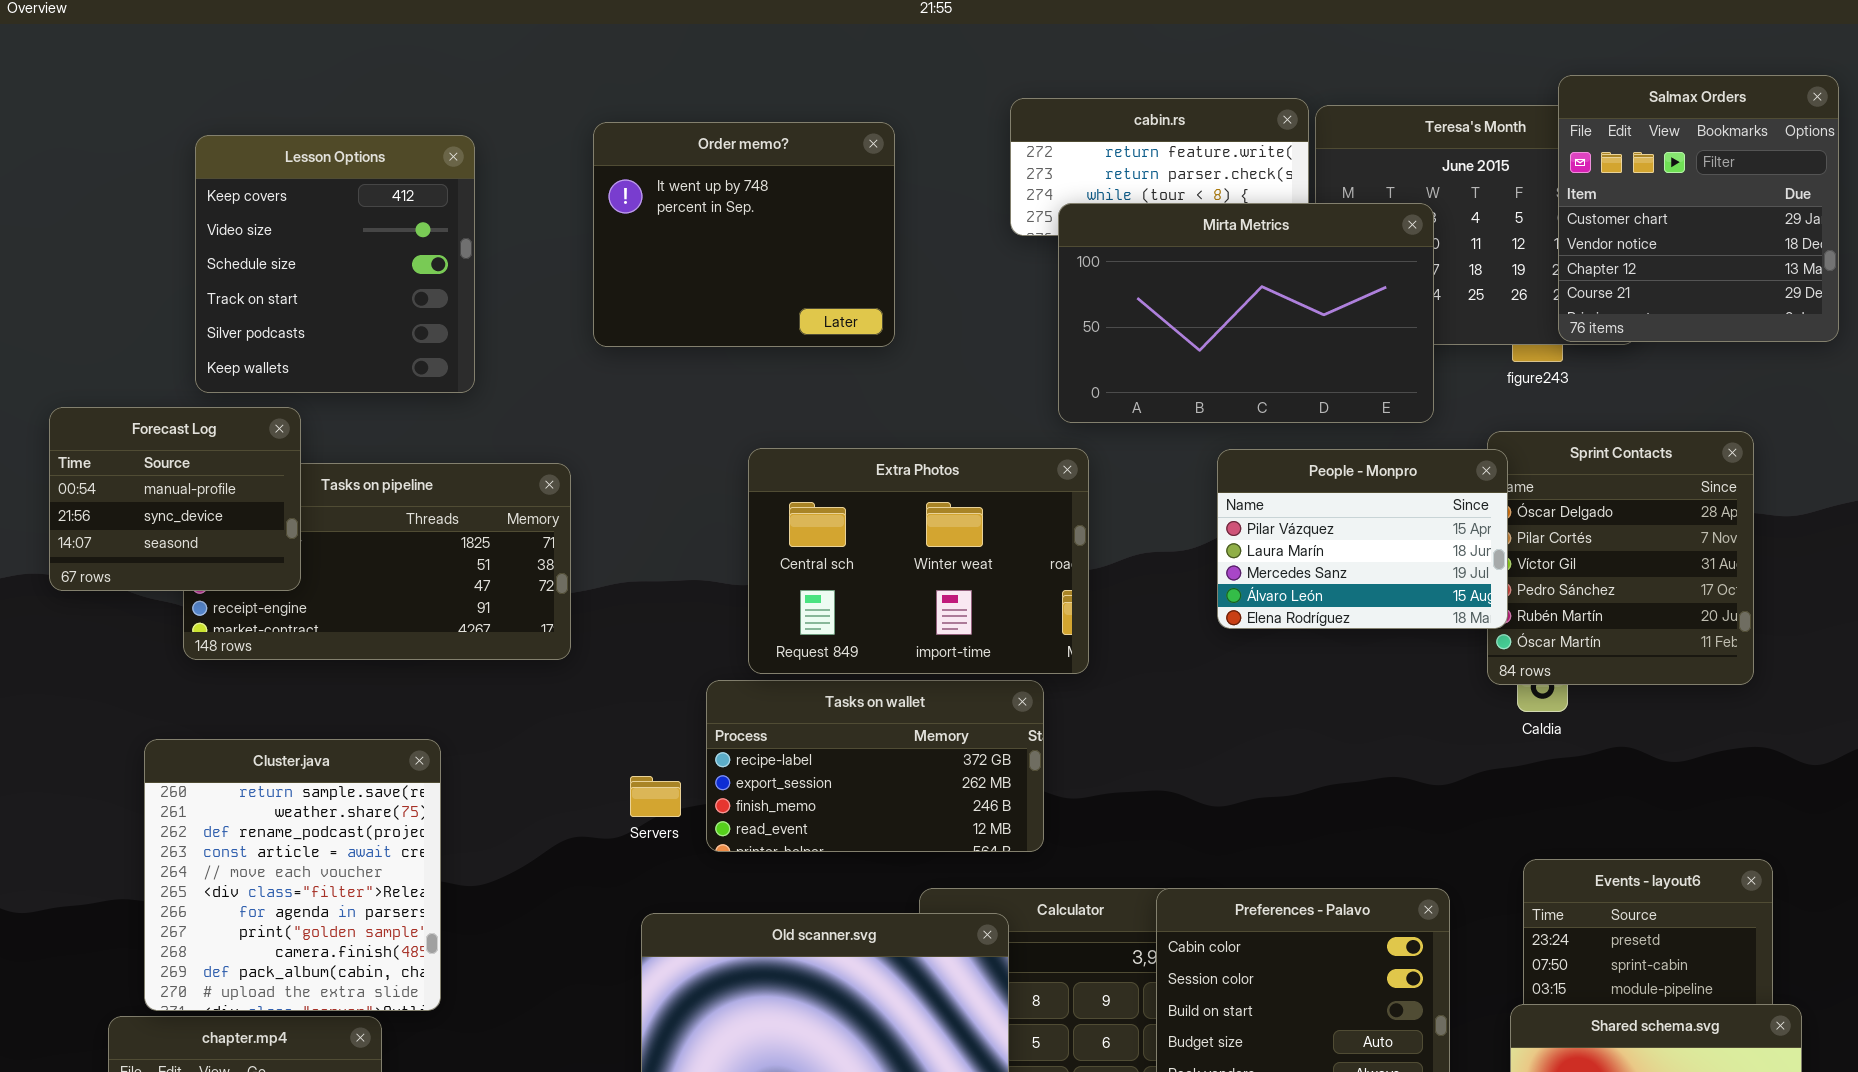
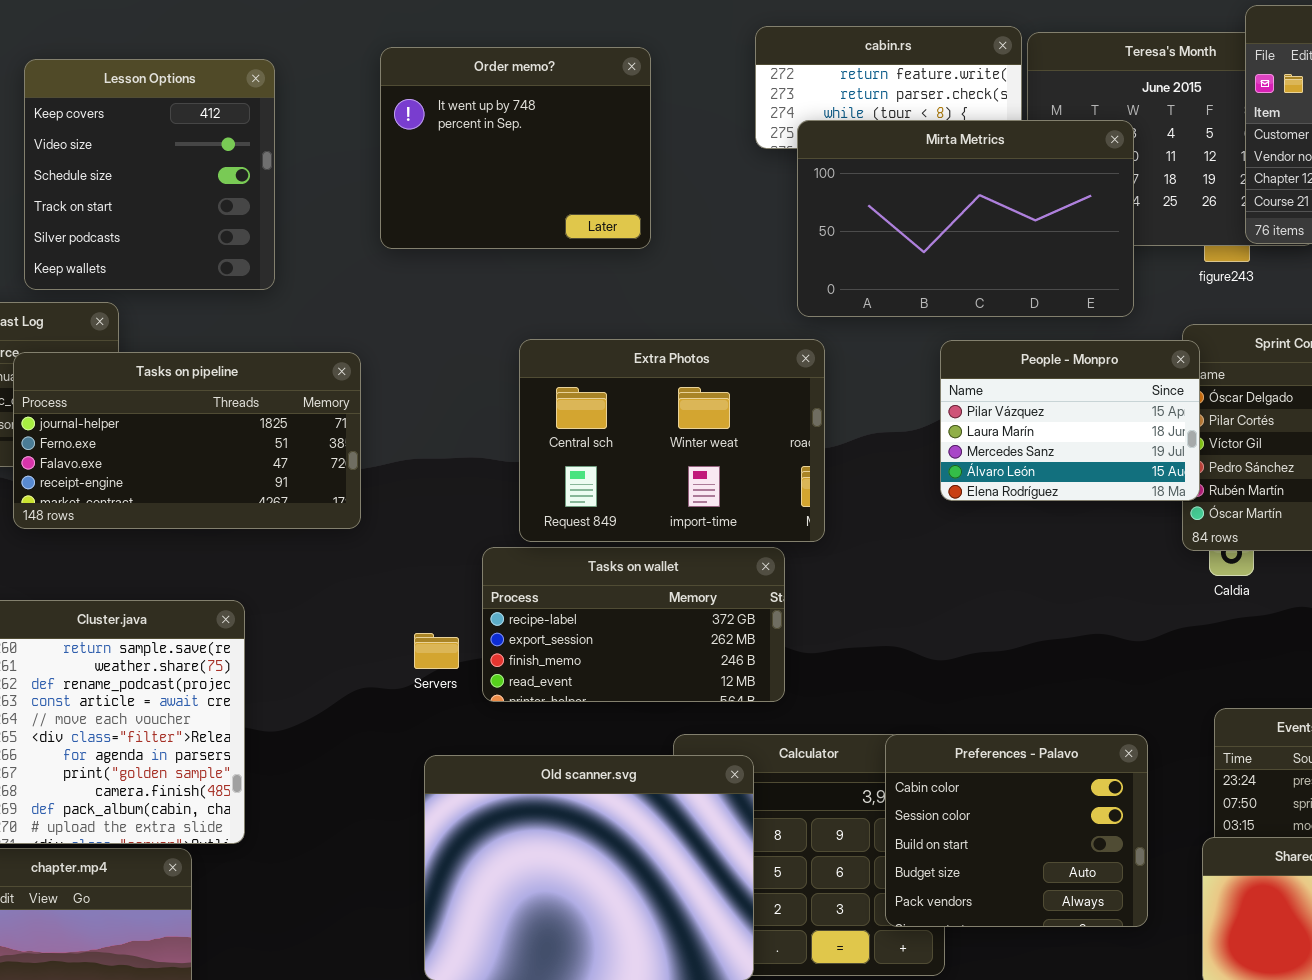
Tasks on pipeline: [183,463,571,660] -> [13,352,361,529], raised

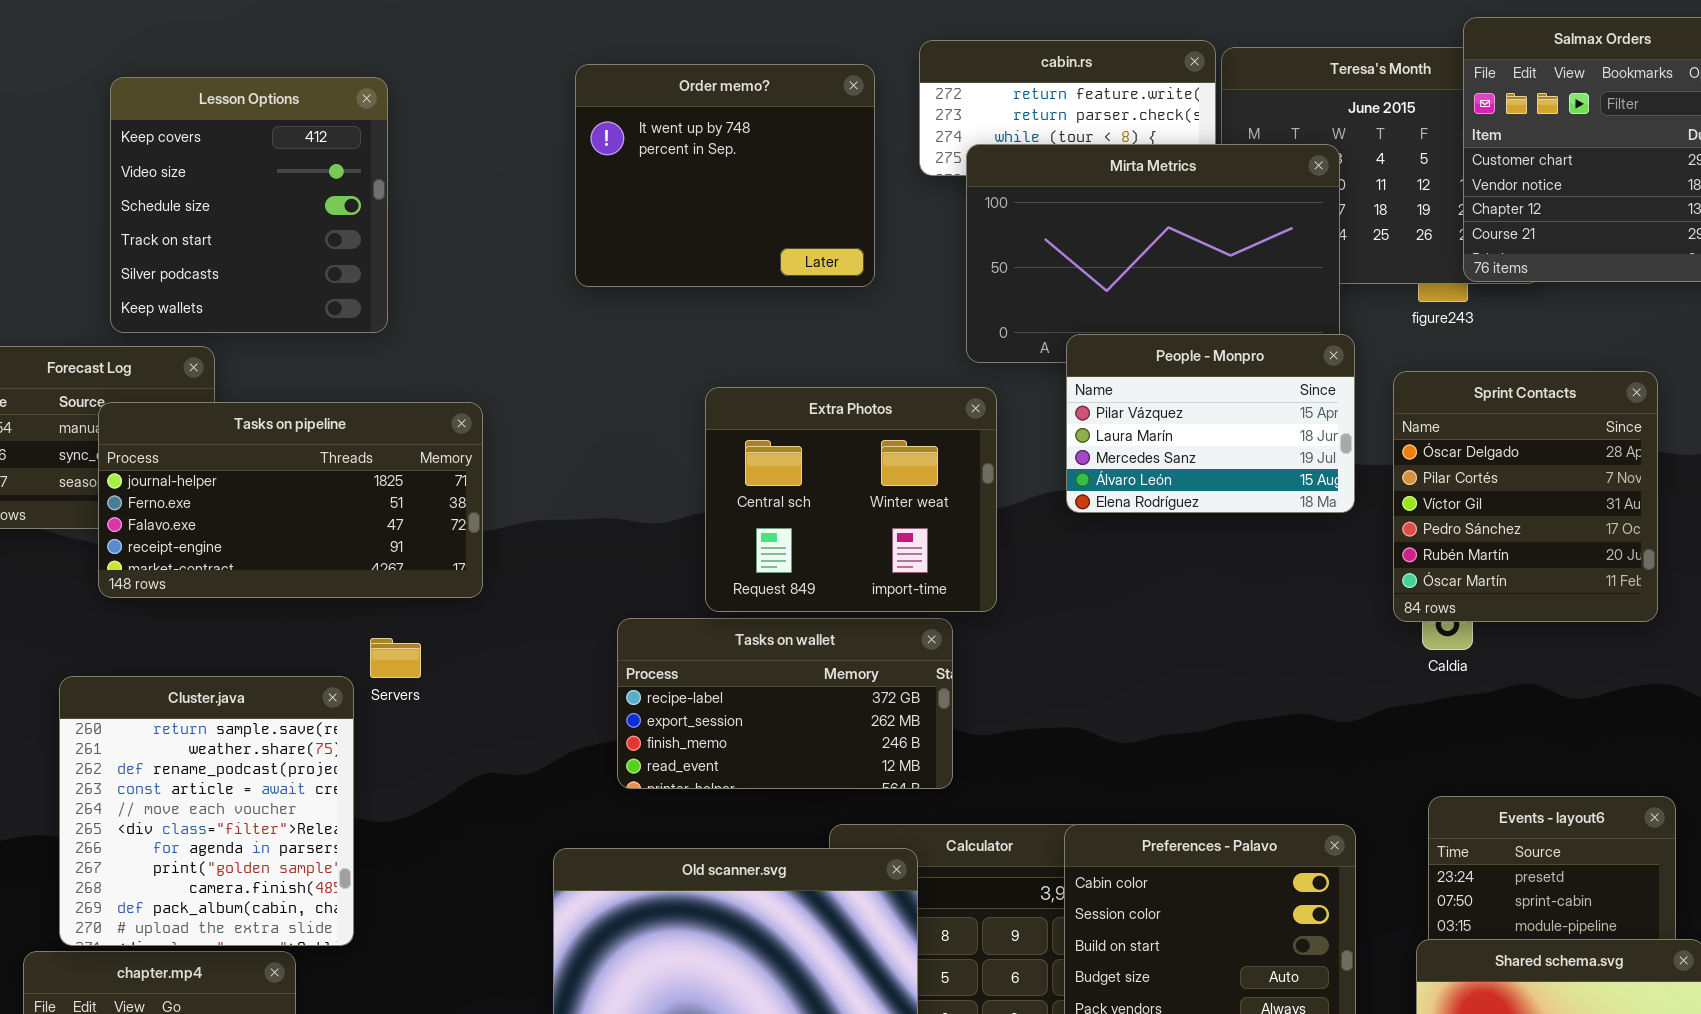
Order memo?: [380,47,651,249] -> [575,64,875,287], moved
Extra Photos: [519,339,825,542] -> [705,387,997,612], resized
People - Monpro: [940,340,1200,501] -> [1066,334,1355,513], moved
Servers: [414,633,459,669] -> [370,638,421,678], moved

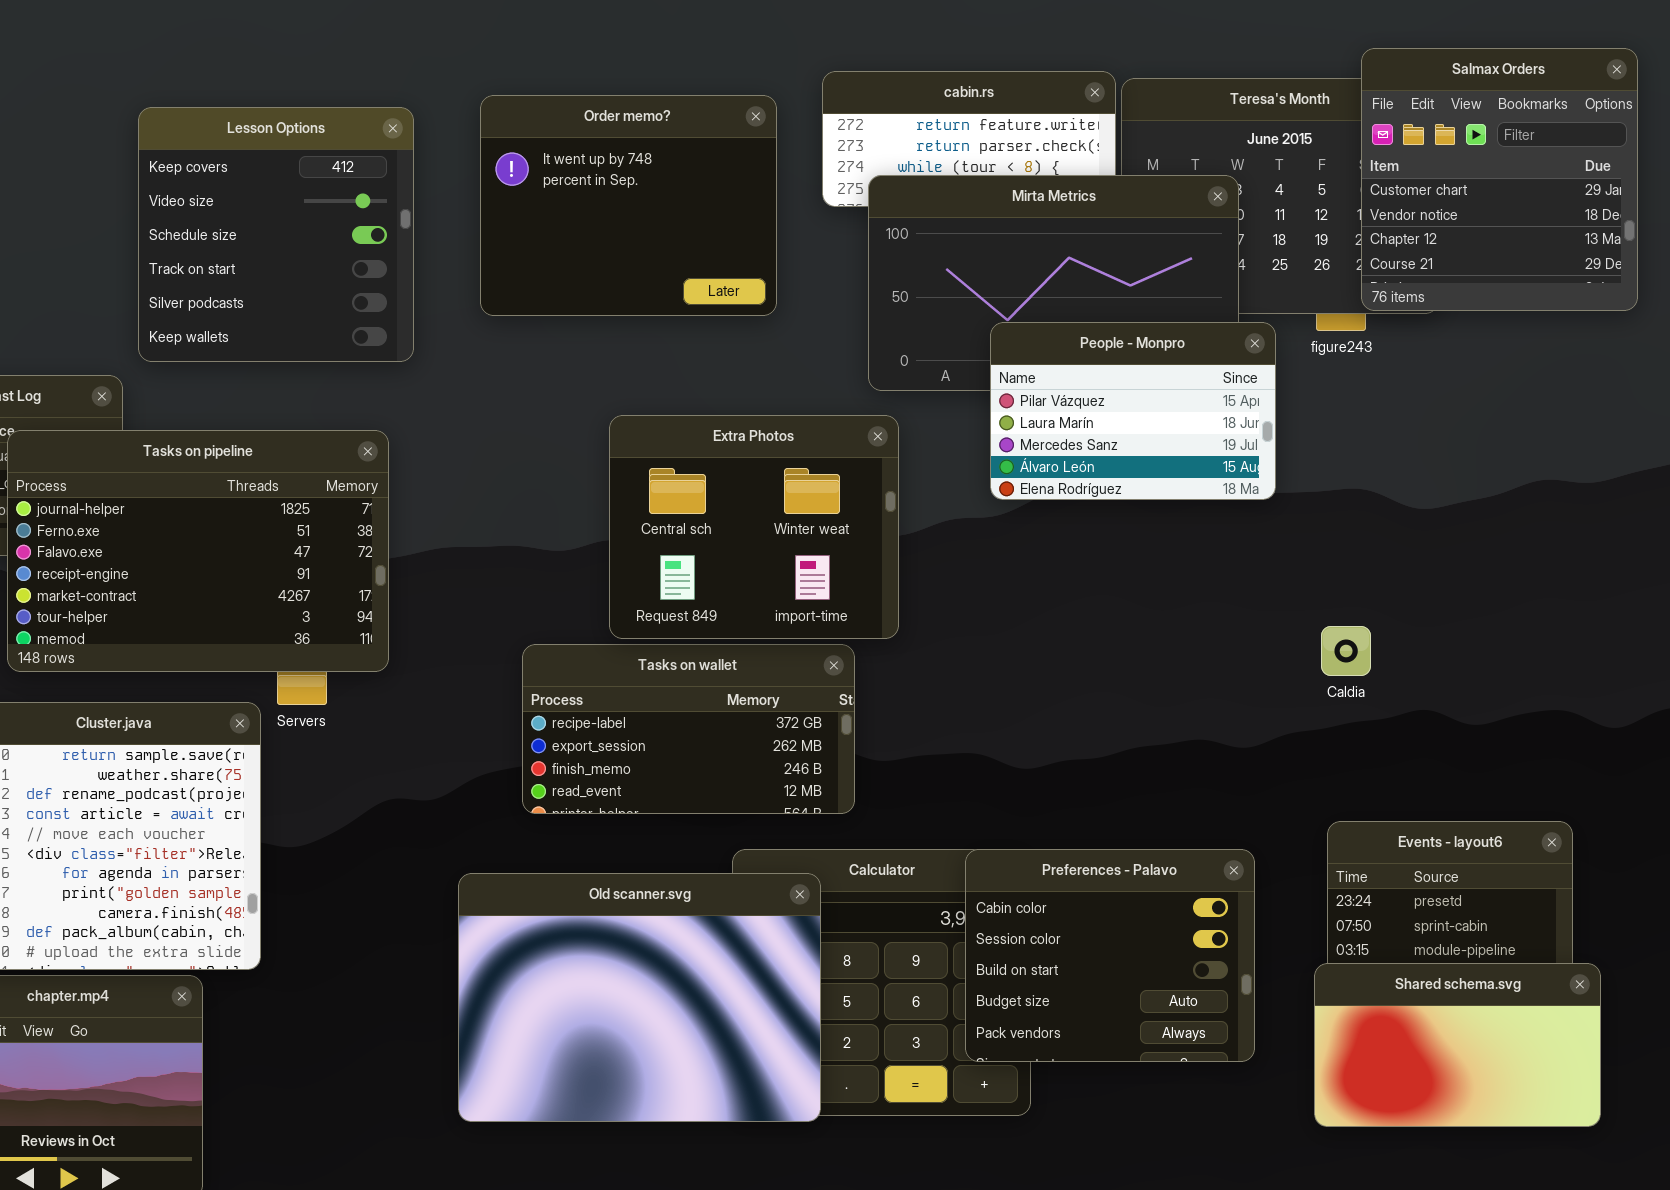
Lesson Options: [110,77,388,333] -> [138,107,414,362], moved
People - Monpro: [1066,334,1355,513] -> [990,322,1276,500], moved
Sprint Contacts: [1393,371,1658,622] -> none, closed
Tasks on pipeline: [98,402,483,598] -> [7,430,389,672], resized

